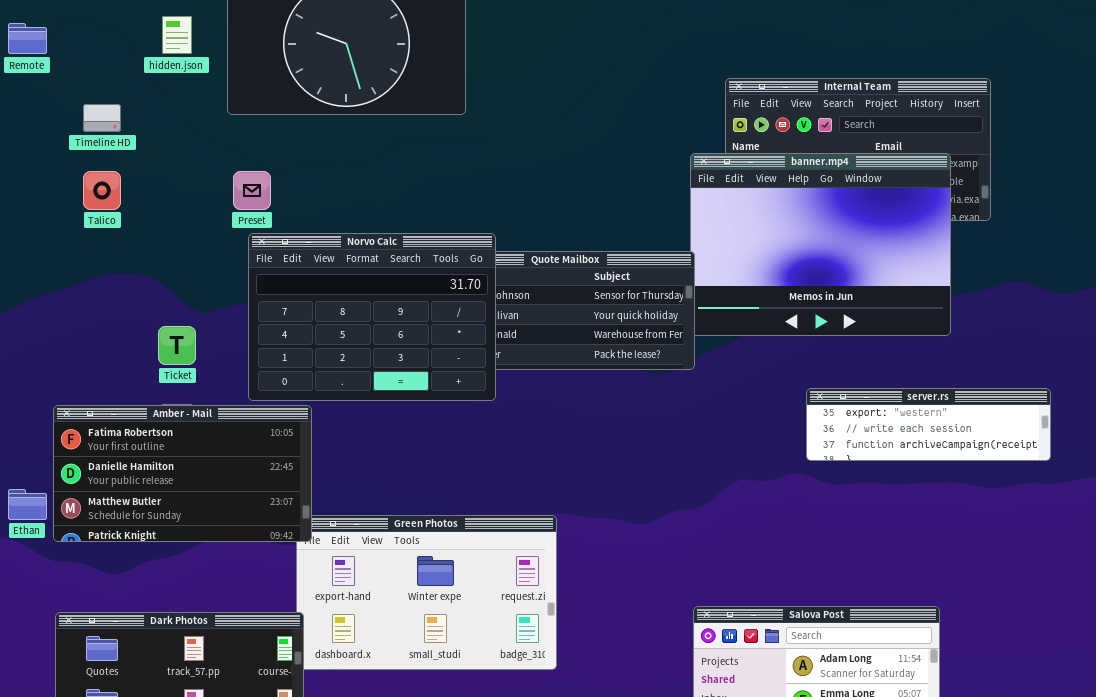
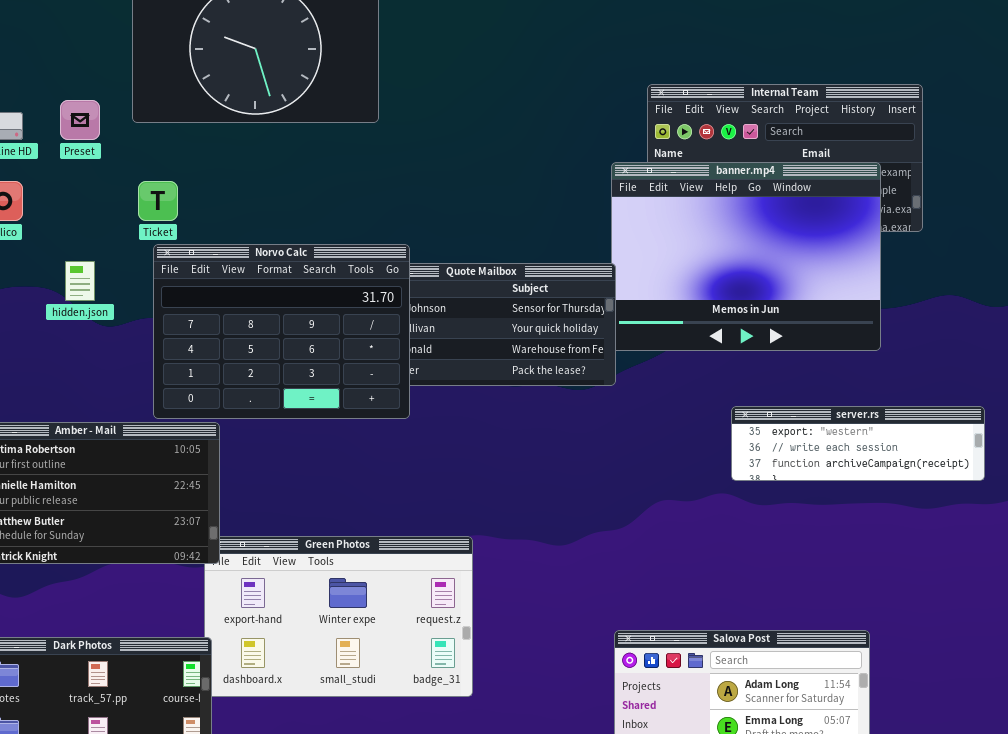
hidden.json: [162,16,192,54] -> [65,261,95,301], moved
Preset: [233,171,271,210] -> [60,100,100,140], moved
Ticket: [158,326,196,365] -> [138,181,178,221], moved

